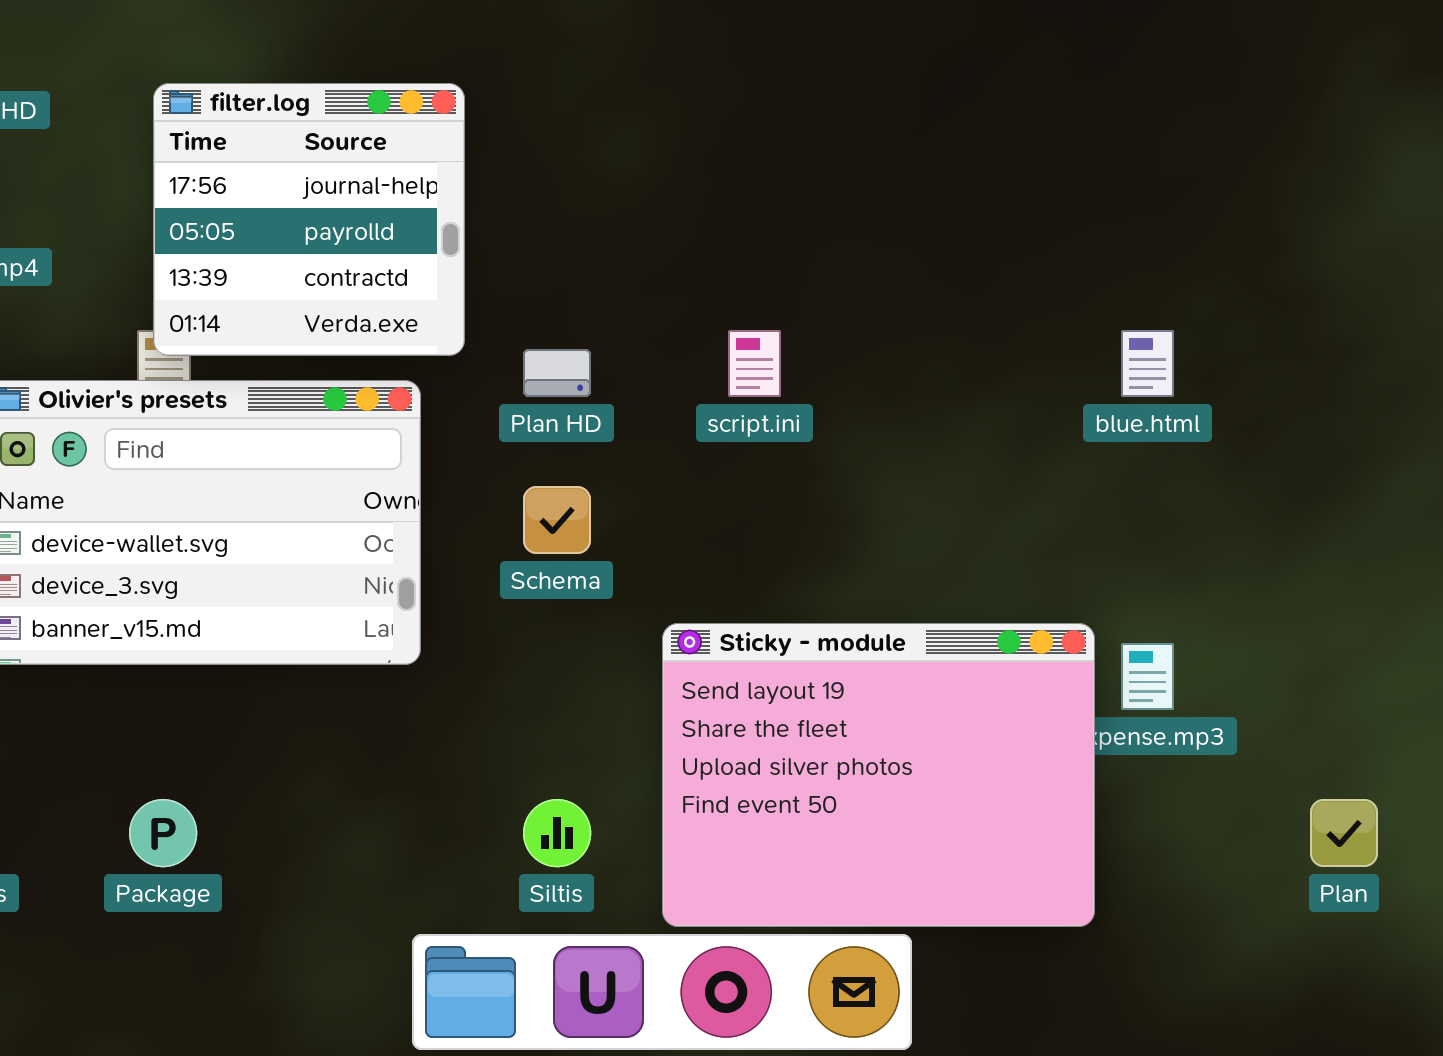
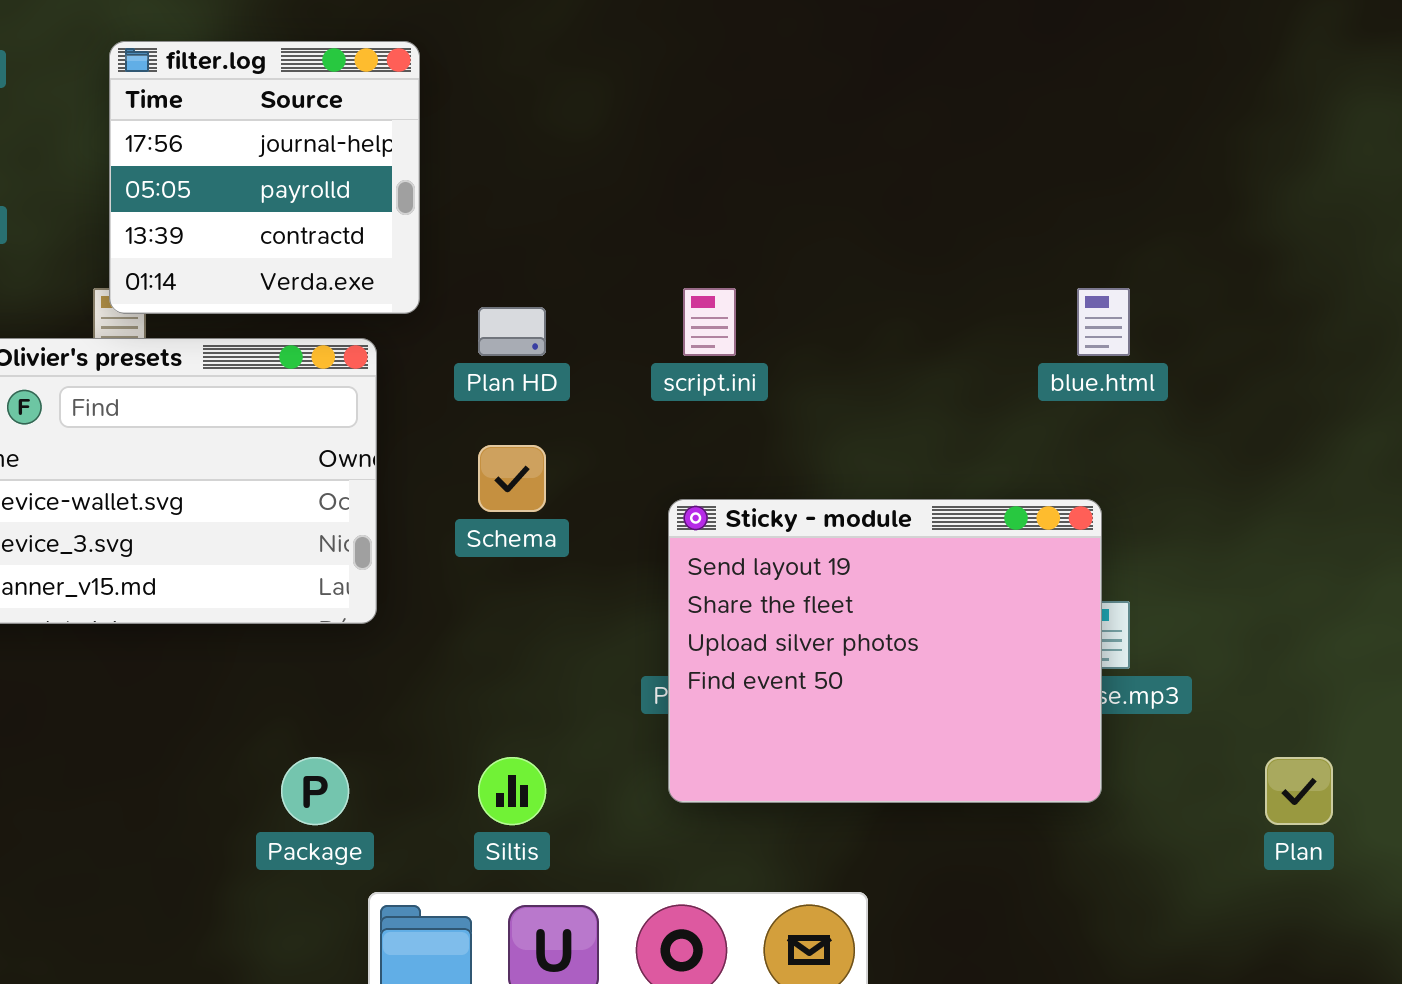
Sticky - module: [662,623,1095,927] -> [668,499,1102,803], moved
Package: [129,799,197,867] -> [281,757,349,825], moved

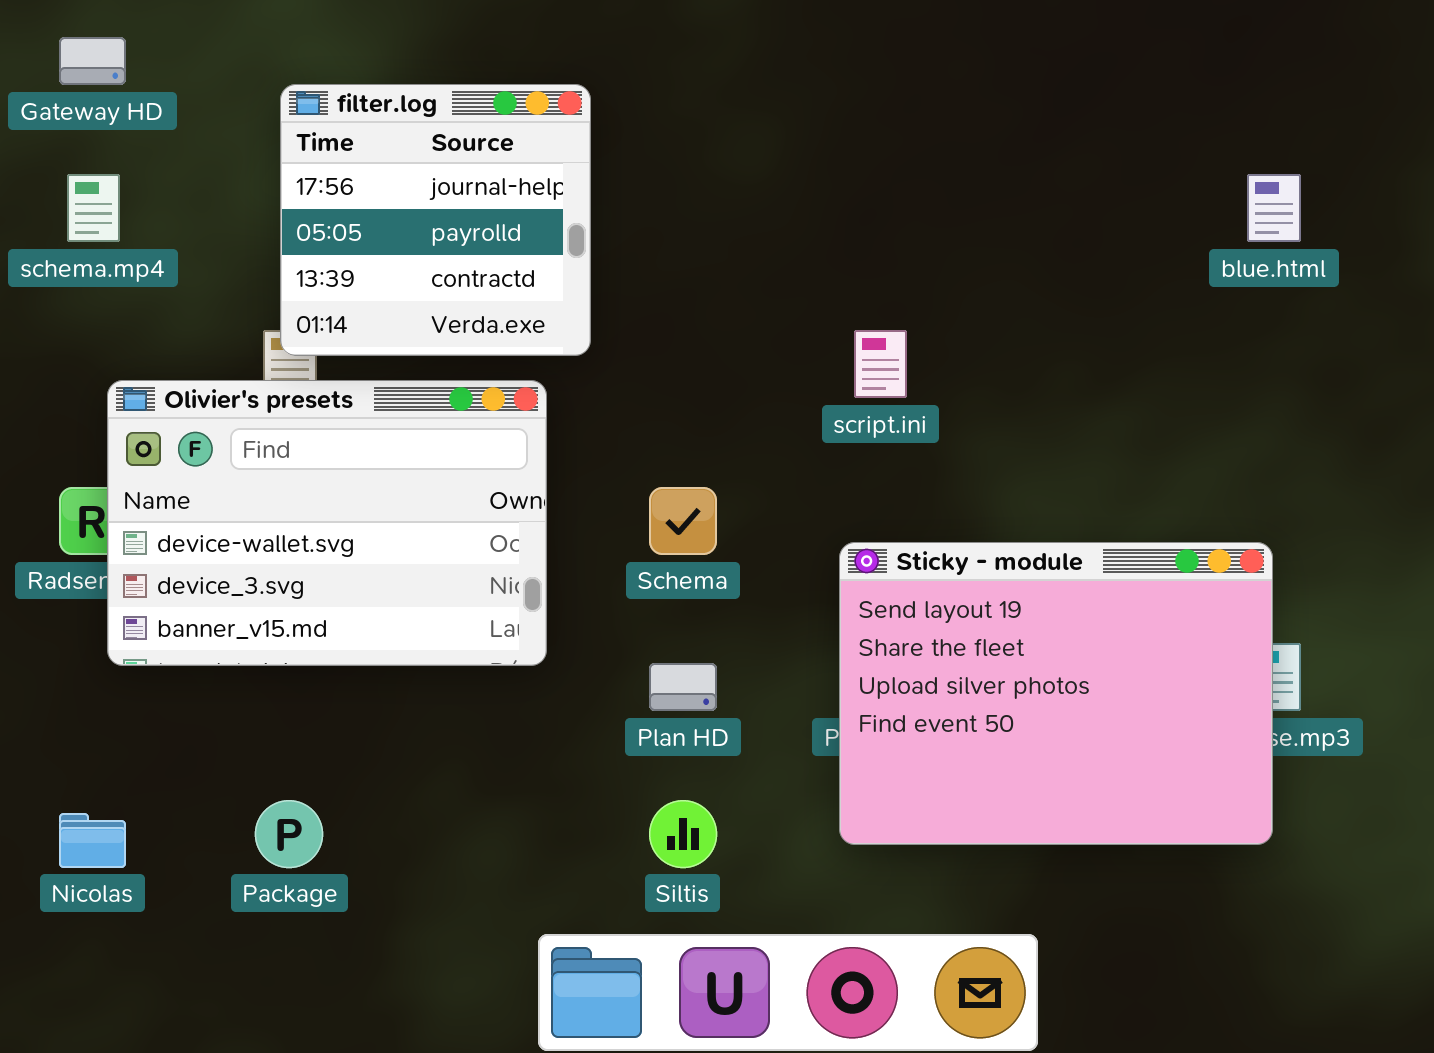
blue.html: [1077,288,1130,356] -> [1247,174,1301,242], moved
Plan HD: [478,307,546,356] -> [649,663,717,711], moved
Package: [281,757,349,825] -> [255,800,323,868], moved

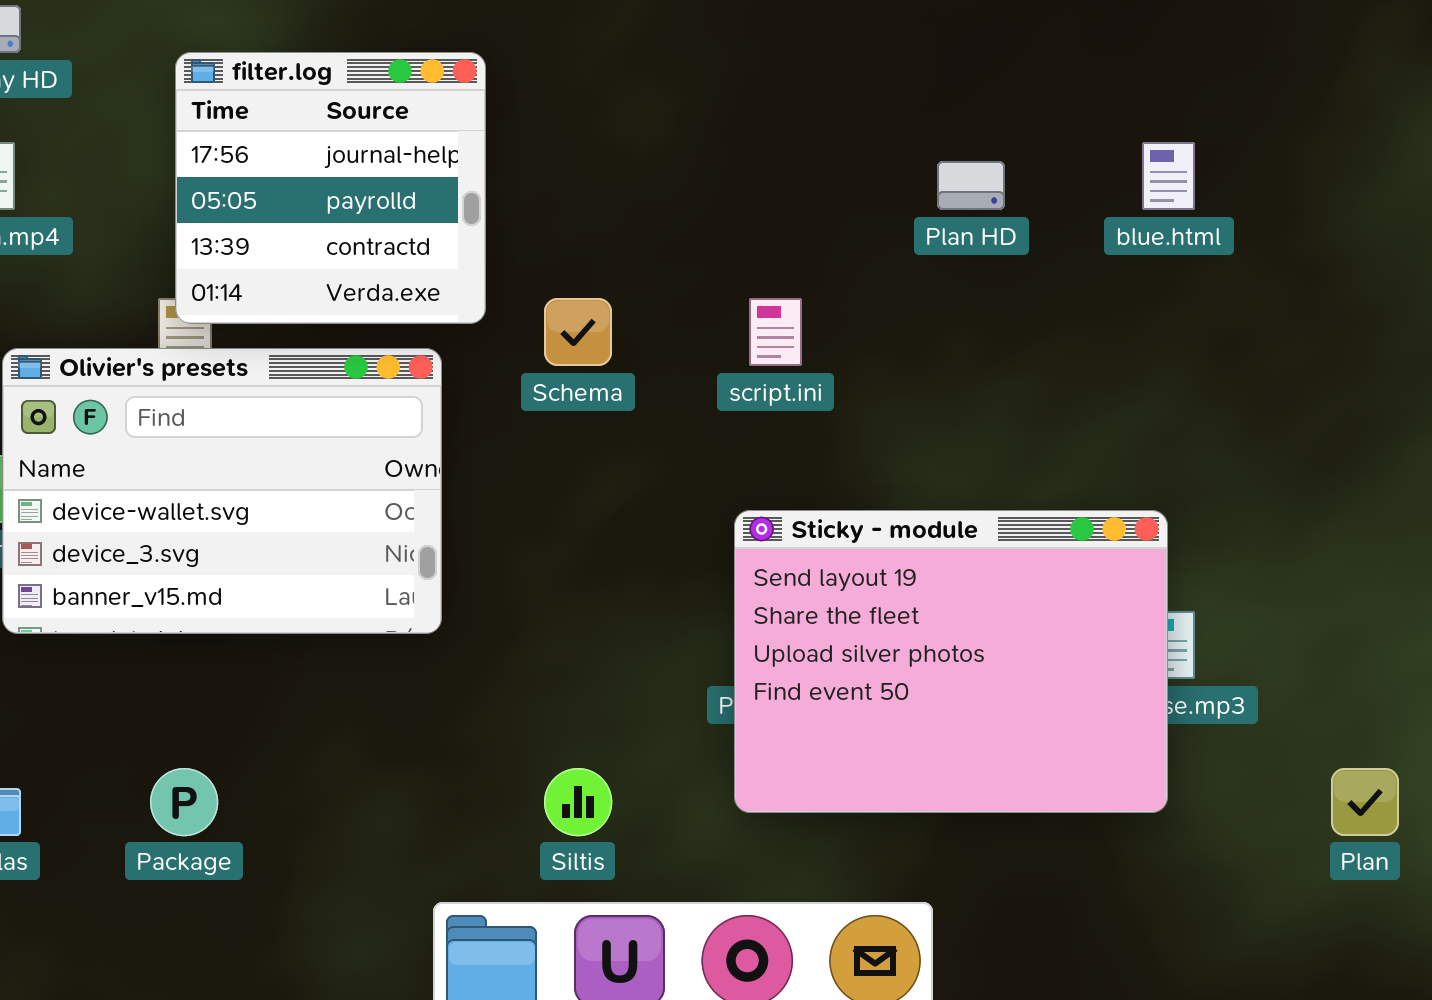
Schema: [649,487,717,555] -> [544,298,612,366], moved
Plan HD: [649,663,717,711] -> [937,161,1005,210], moved

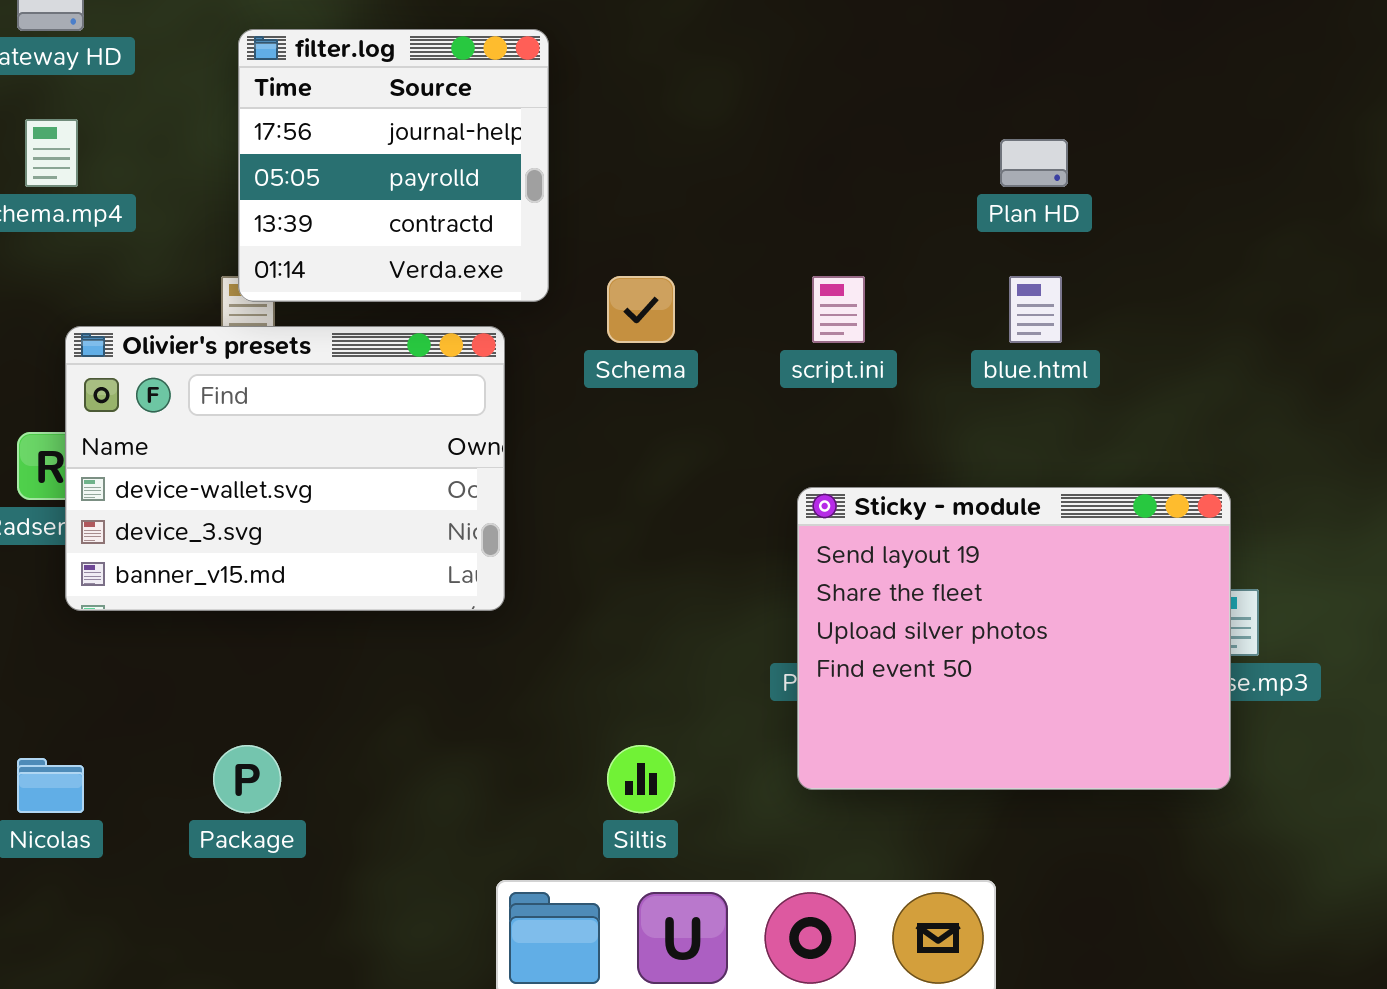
blue.html: [1142,142,1195,210] -> [1009,276,1062,343], moved

